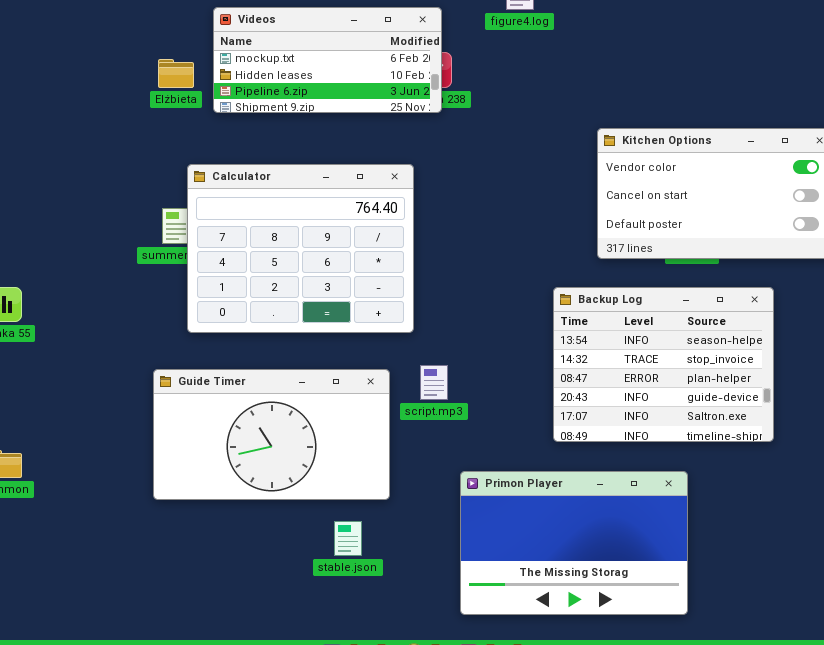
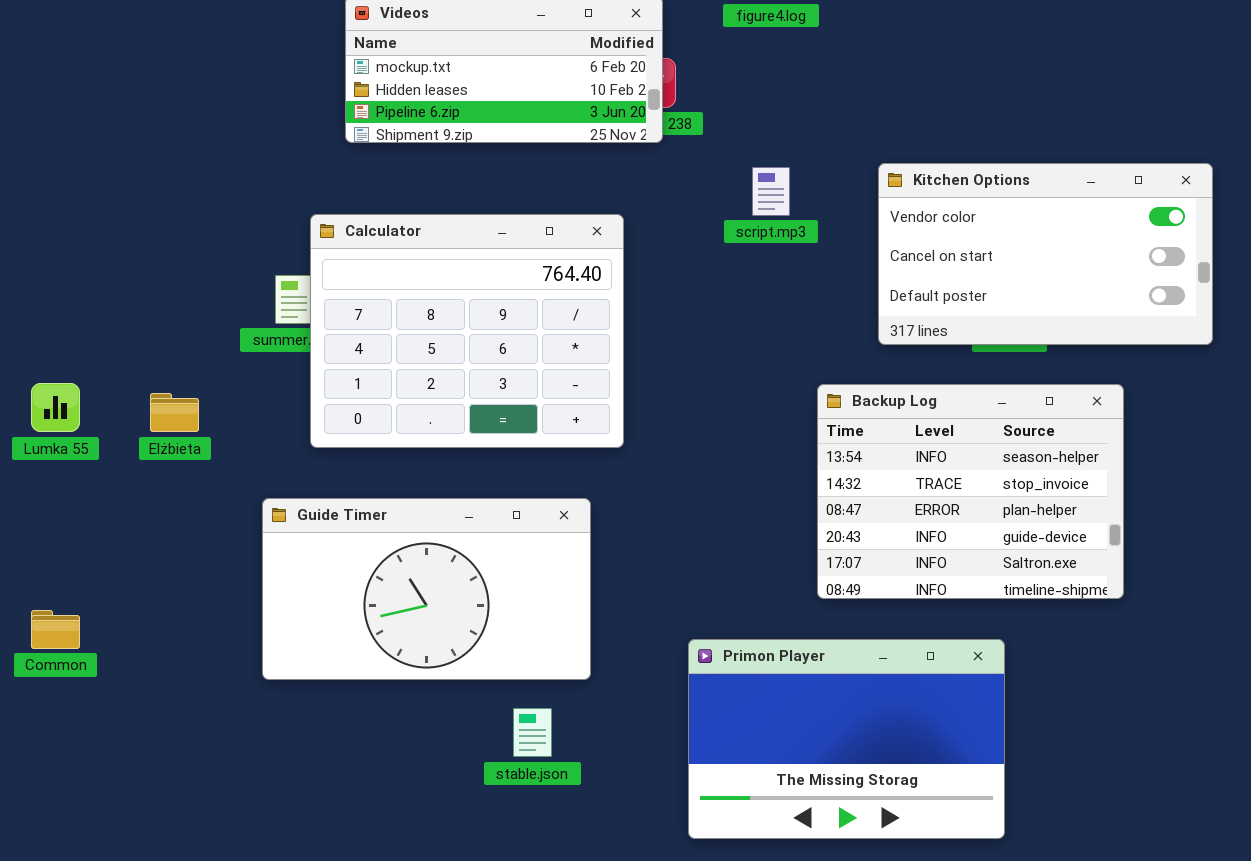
Elżbieta: [158,59,194,88] -> [150,393,199,432], moved
script.mp3: [420,365,448,400] -> [752,167,790,216], moved

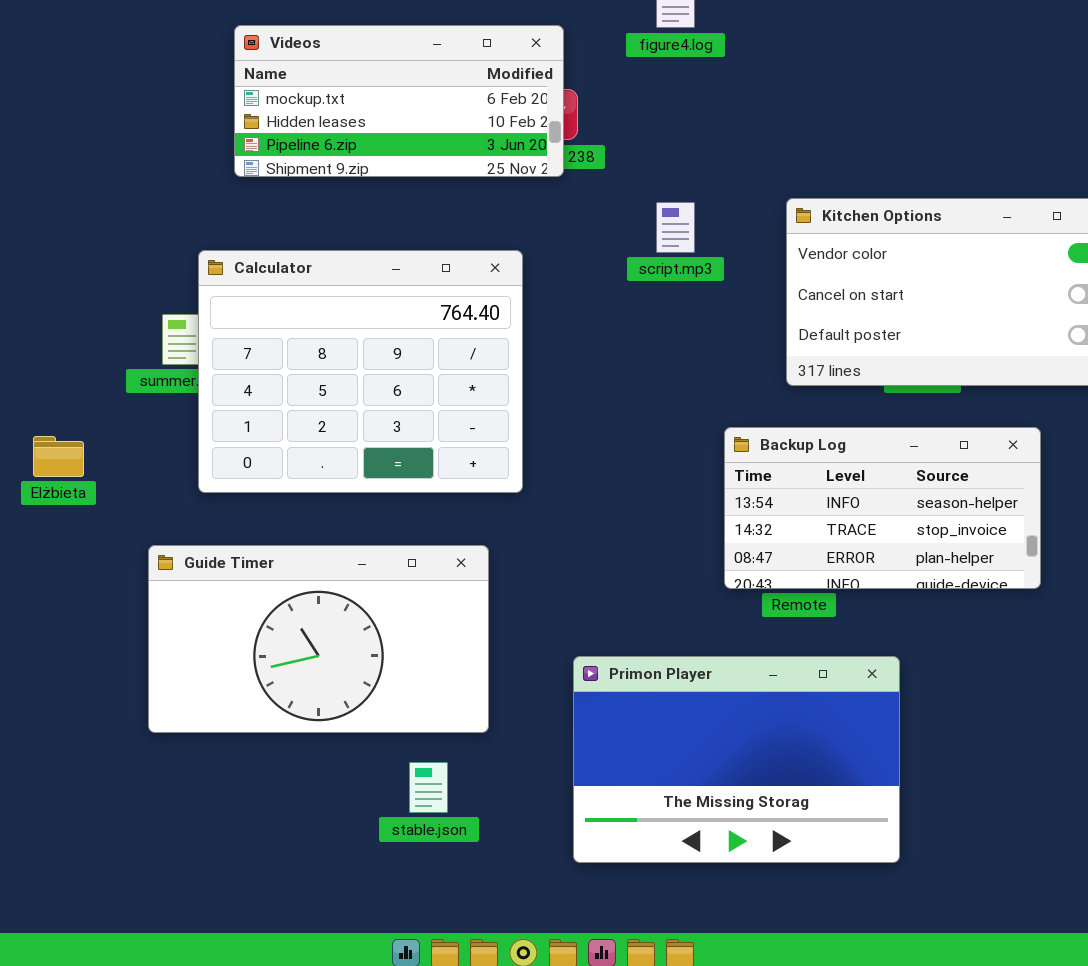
Backup Log: [817,384,1124,599] -> [724,427,1041,589], resized
Primon Player: [688,639,1005,839] -> [573,656,900,863], moved

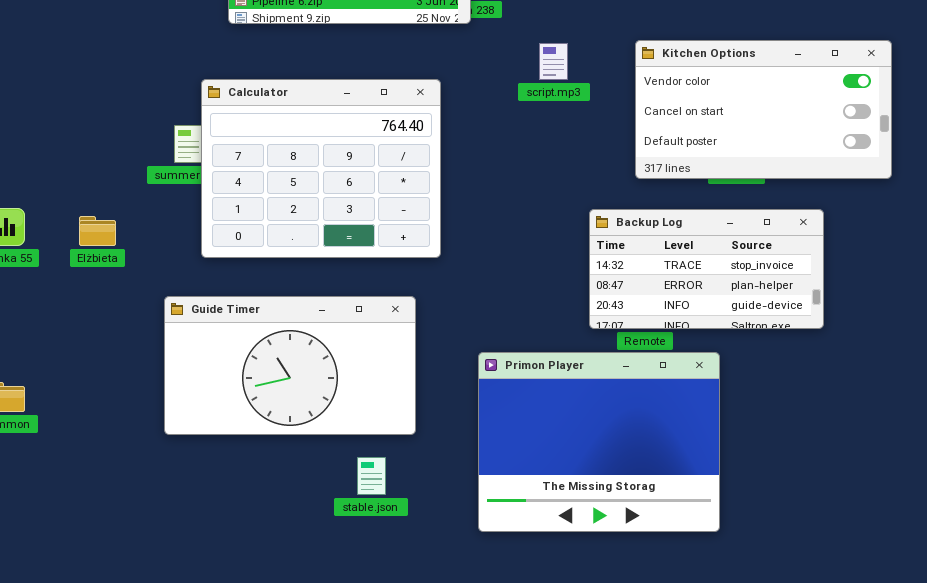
Backup Log: [724,427,1041,589] -> [589,209,824,329], scrolled down 1 row
Primon Player: [573,656,900,863] -> [478,352,720,532], resized

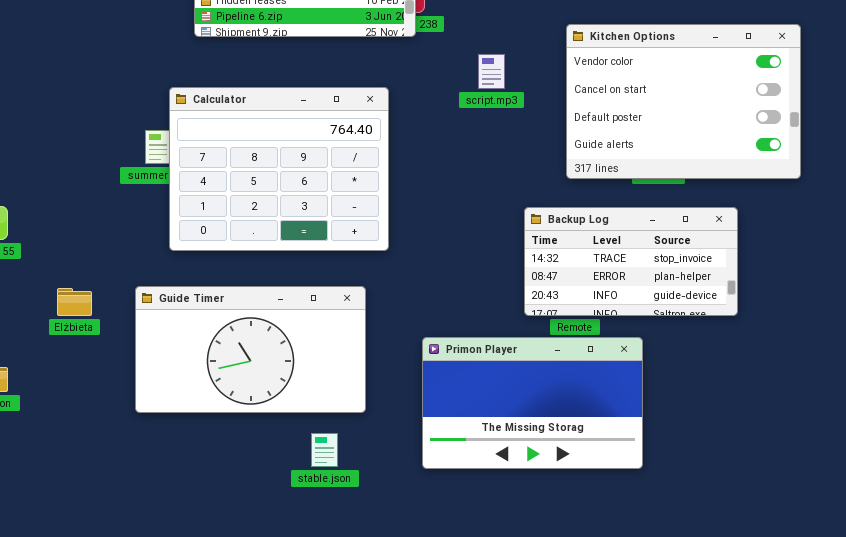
Kitchen Options: [635,40,892,179] -> [566,24,801,179], resized
Elżbieta: [79,216,116,246] -> [57,288,92,316], moved
Primon Player: [478,352,720,532] -> [422,337,643,469], resized

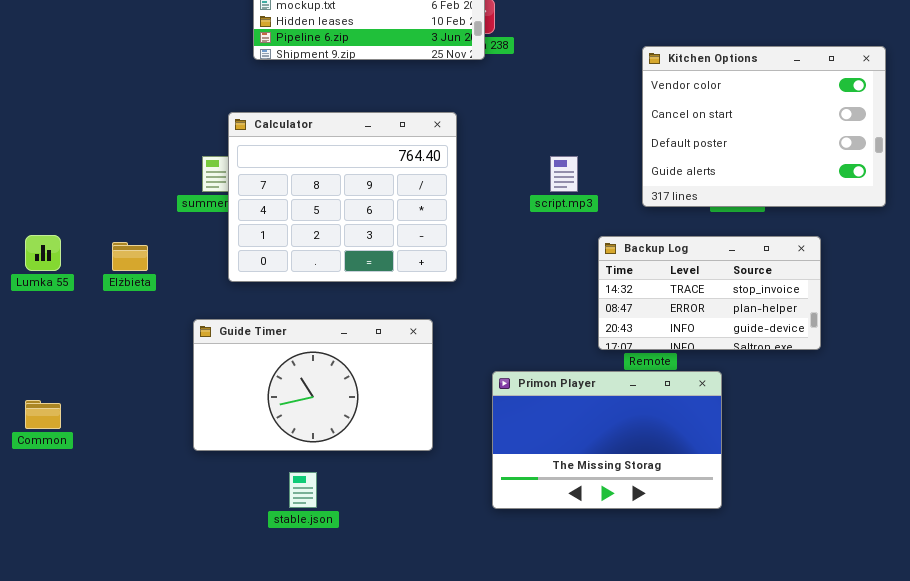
script.mp3: [478,54,505,89] -> [550,156,578,192], moved
Elżbieta: [57,288,92,316] -> [112,242,148,271], moved
stable.json: [311,433,338,467] -> [289,472,317,508], moved

